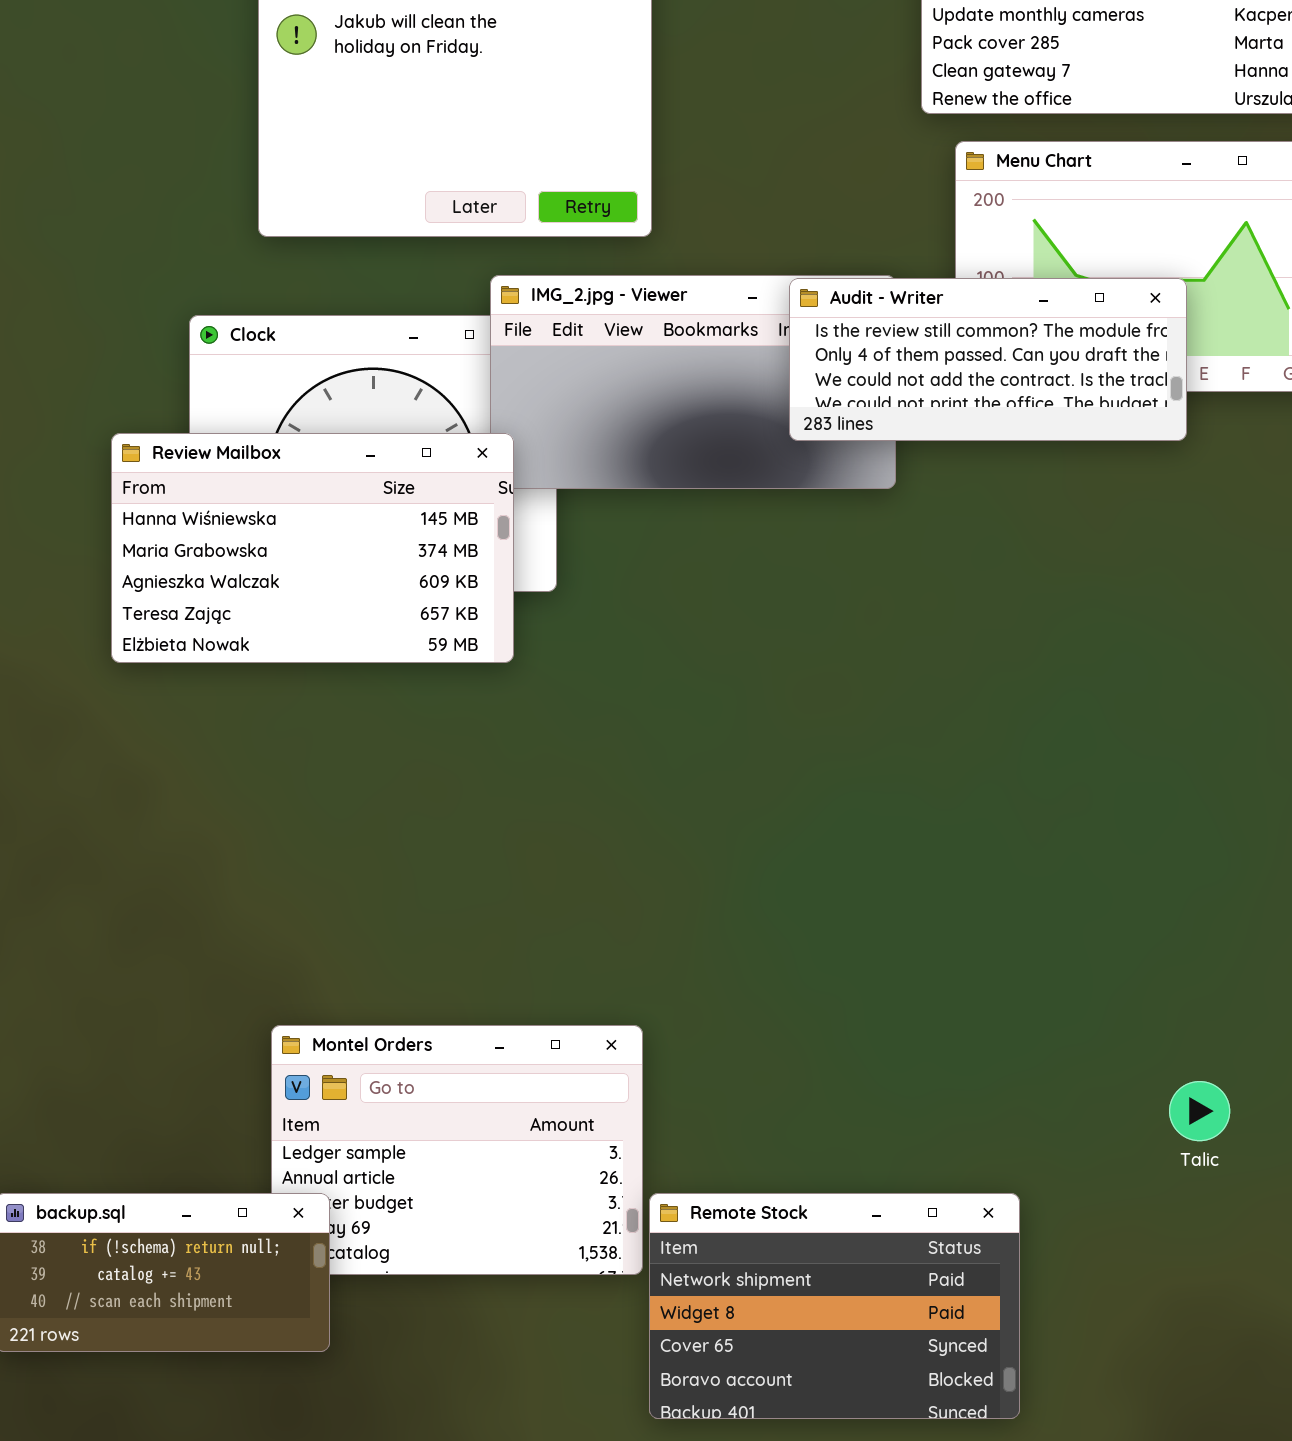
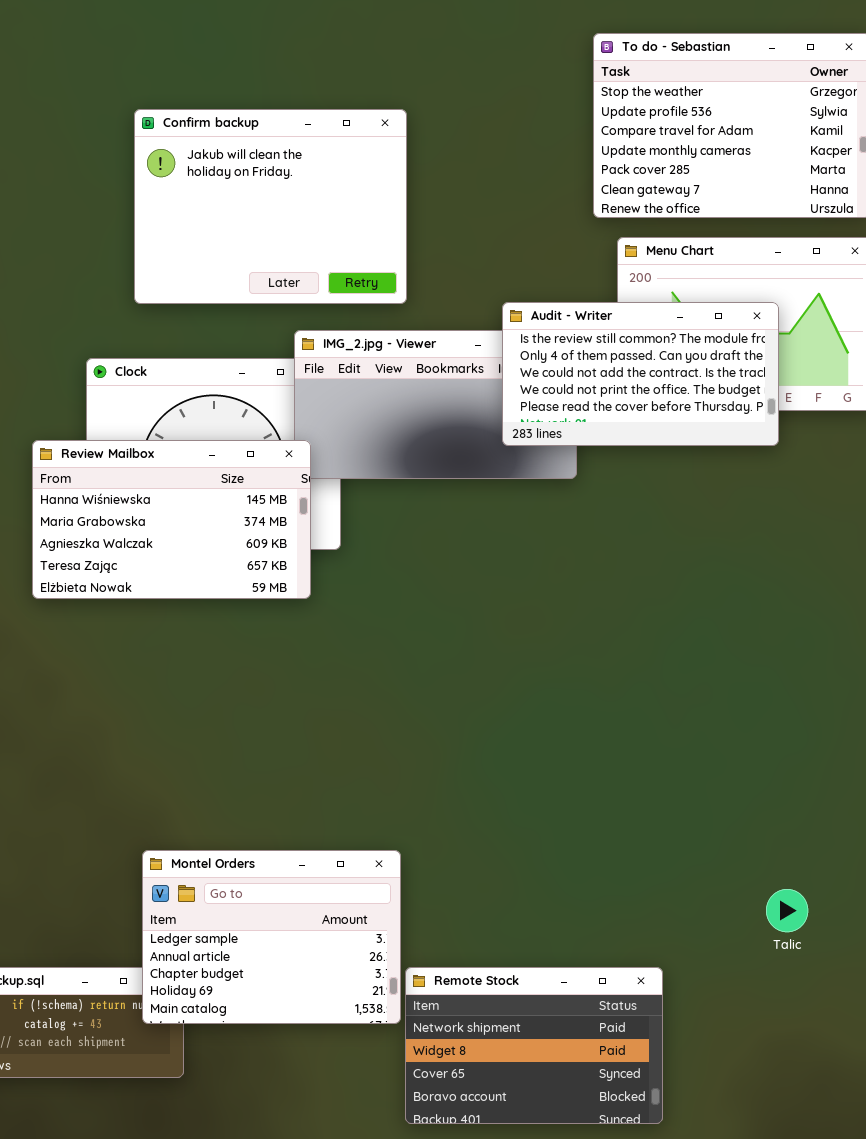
Audit - Writer: [789,278,1187,441] -> [502,302,779,446], resized
Montel Orders: [271,1025,643,1275] -> [142,850,401,1024], raised

